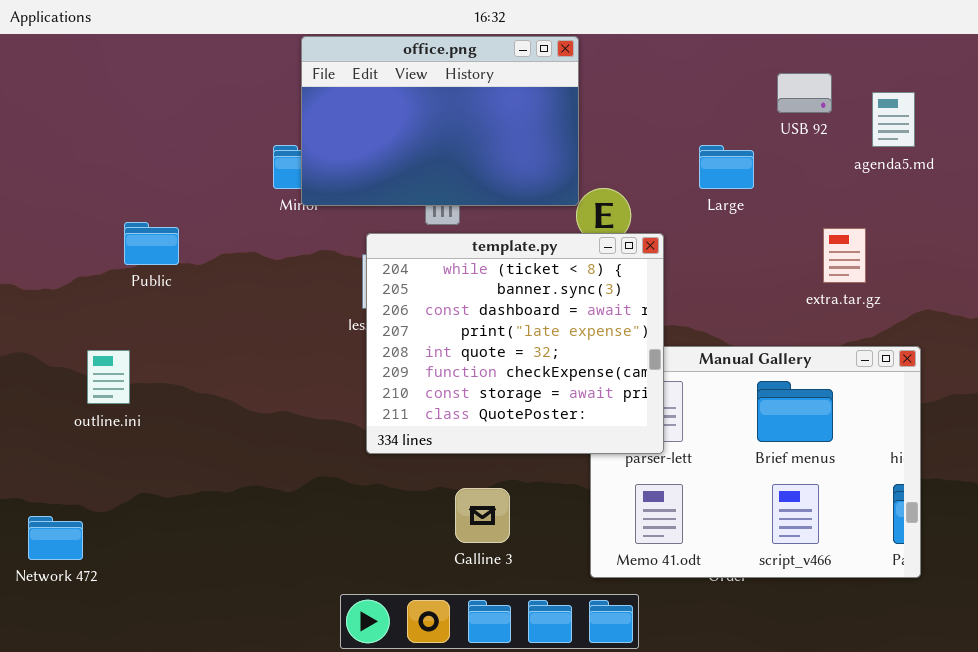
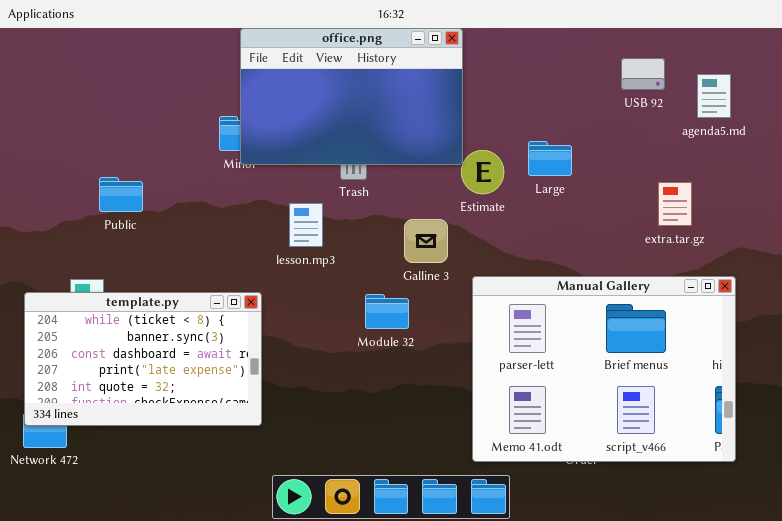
Large: [699,145,754,189] -> [528,141,572,176], moved
template.py: [366,233,664,454] -> [24,292,262,426], moved, resized
Galline 3: [455,488,510,543] -> [404,219,448,263], moved

